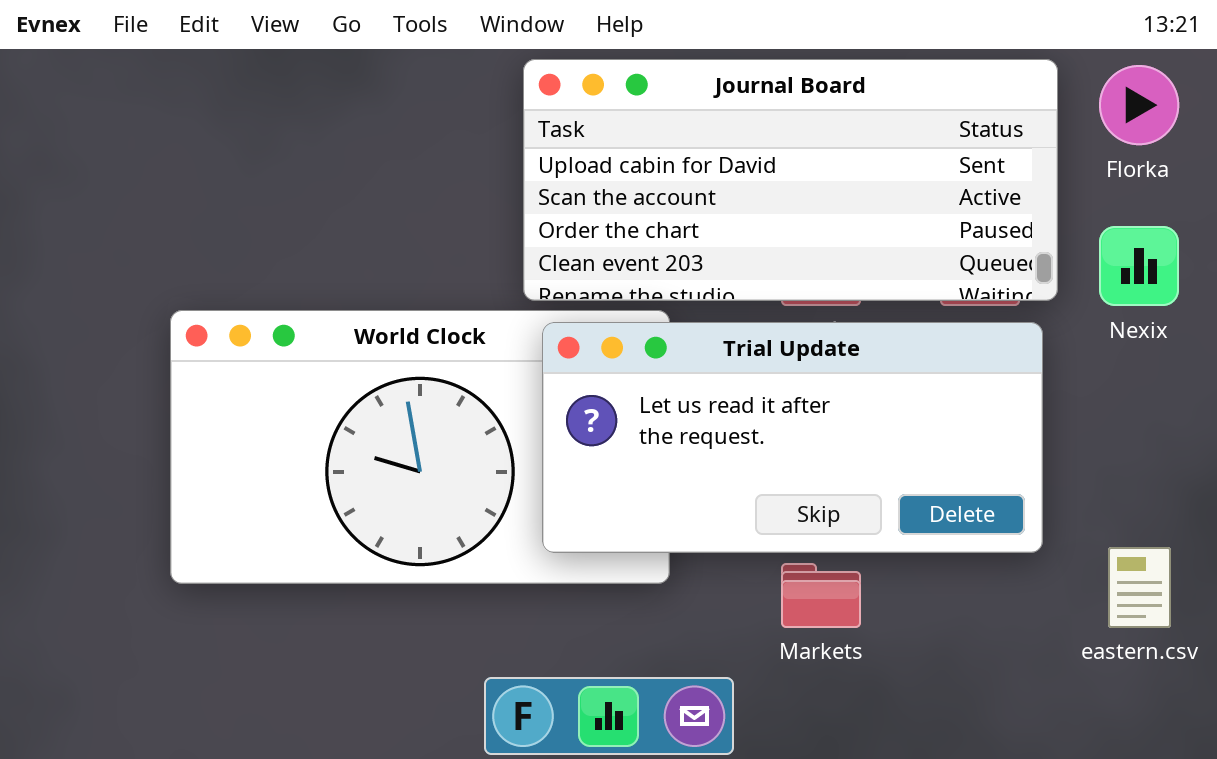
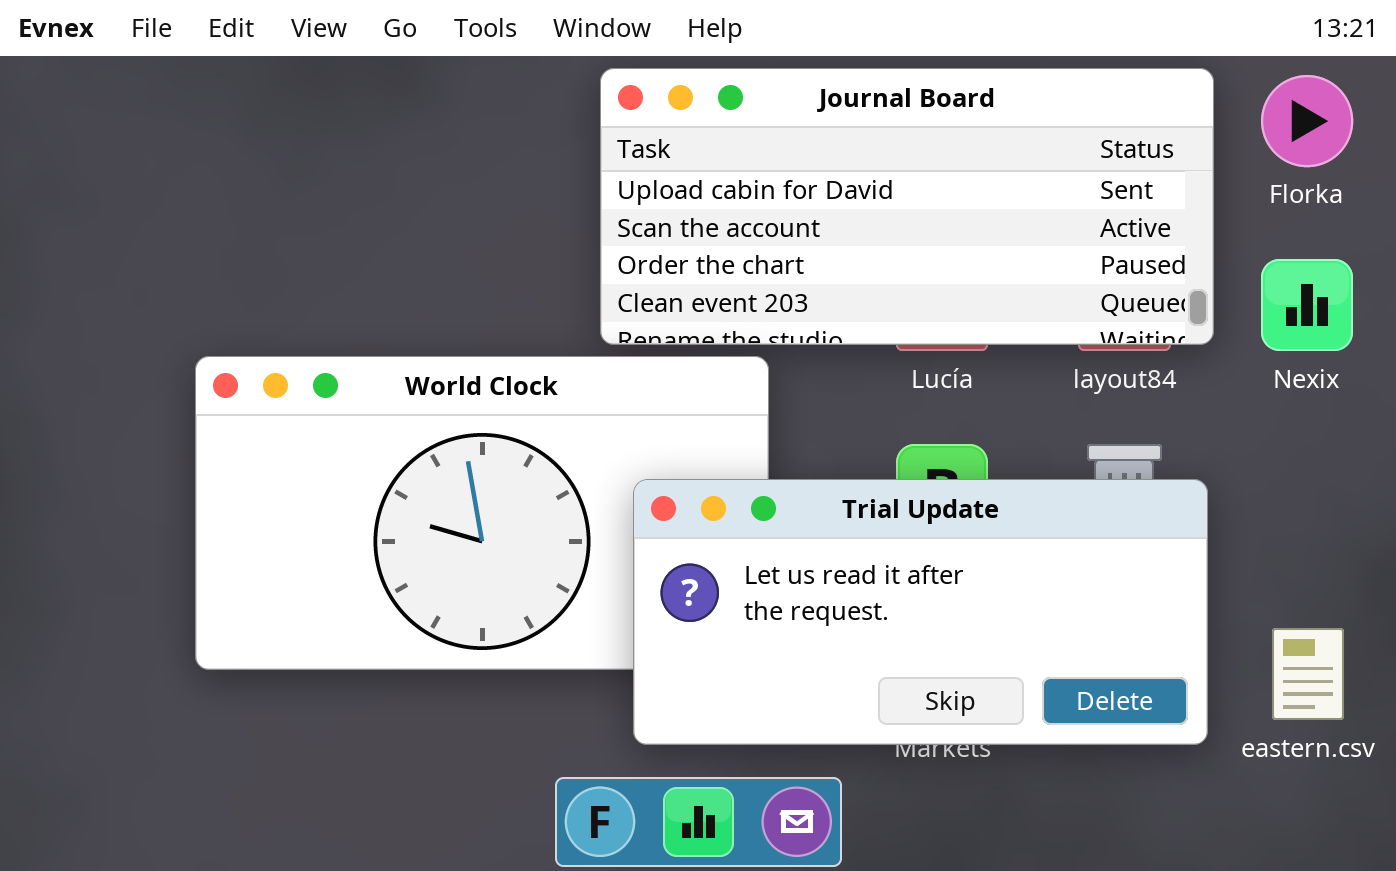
Trial Update: [542,322,1043,553] -> [633,479,1208,745], moved

